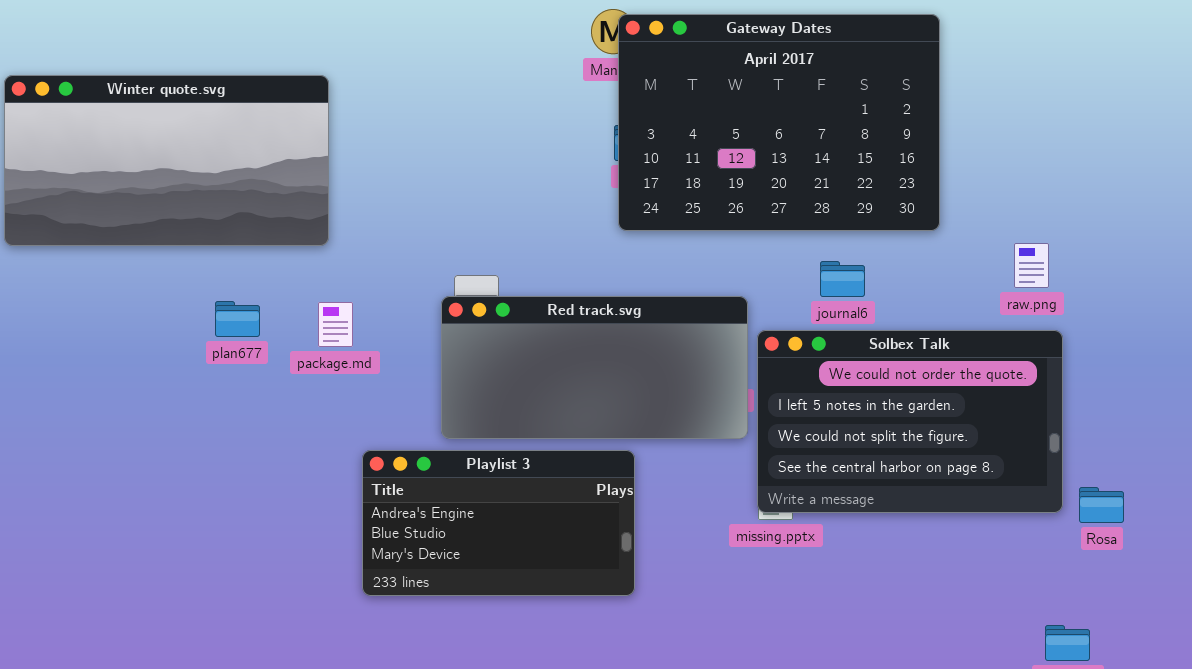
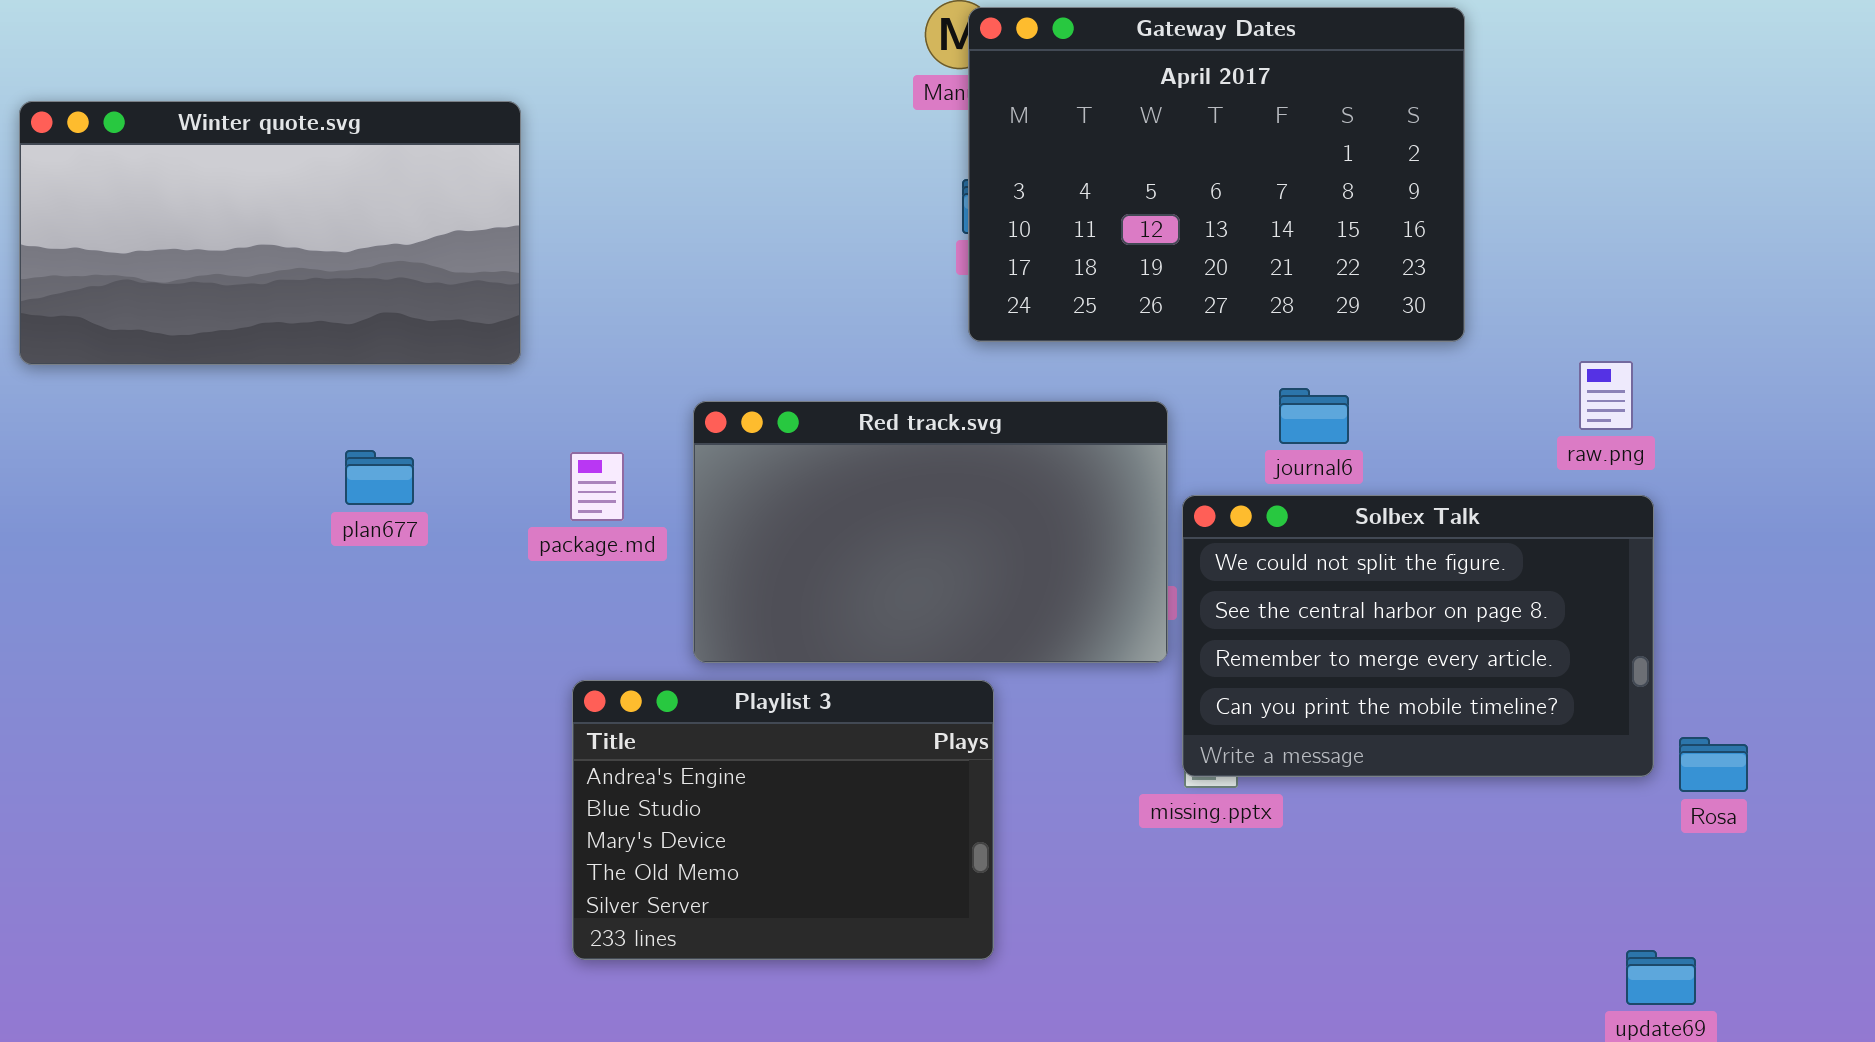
Red track.svg: [441,296,748,439] -> [693,401,1168,663], resized
package.md: [318,302,353,347] -> [570,452,624,521], moved
Solbex Talk: [757,330,1063,513] -> [1182,495,1654,777], scrolled down 2 rows
Playlist 3: [362,450,635,596] -> [572,680,994,960], resized

